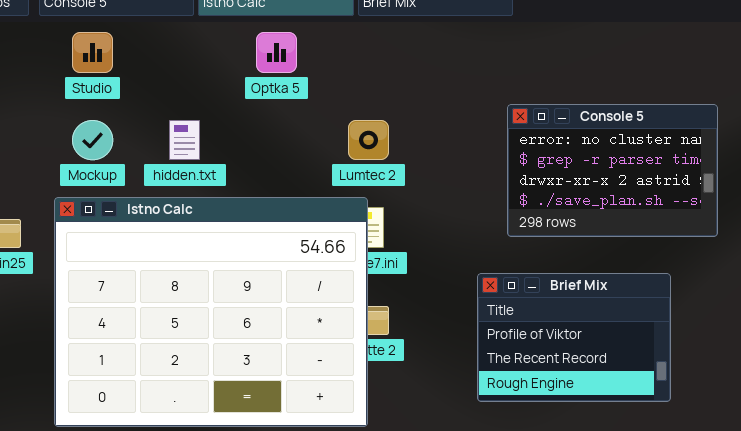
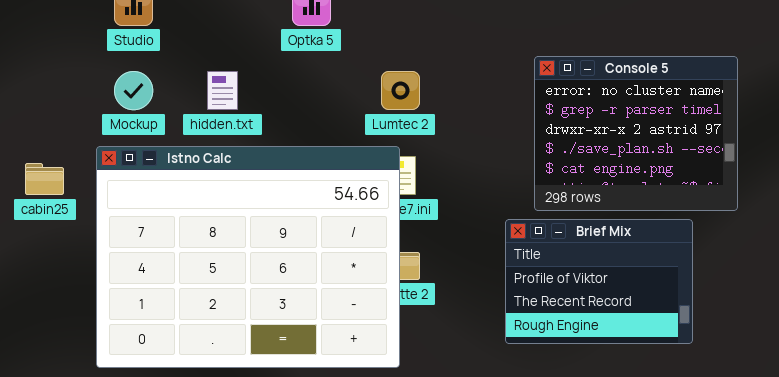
Console 5: [507,104,718,237] -> [534,56,738,211], resized

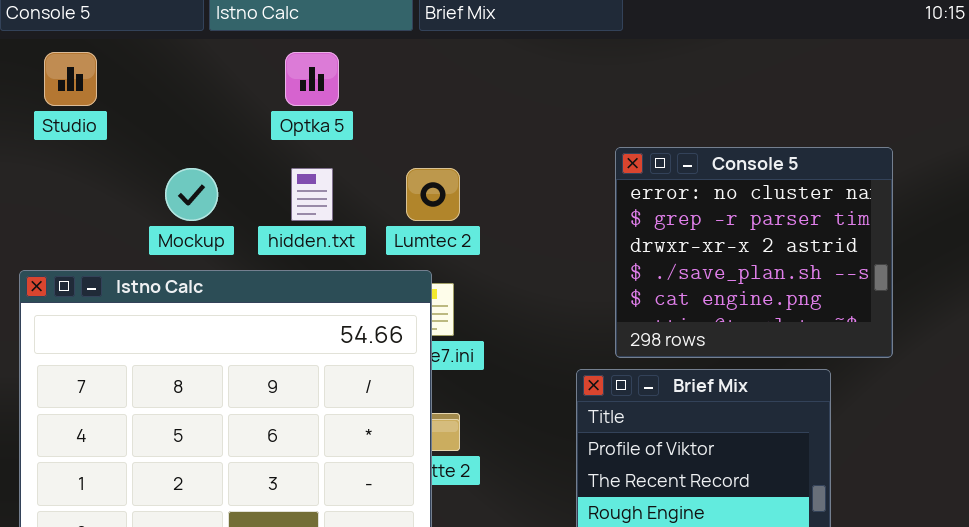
Mockup: [114,71,153,110] -> [165,168,218,221], moved
hidden.txt: [207,71,238,110] -> [291,168,333,221], moved

